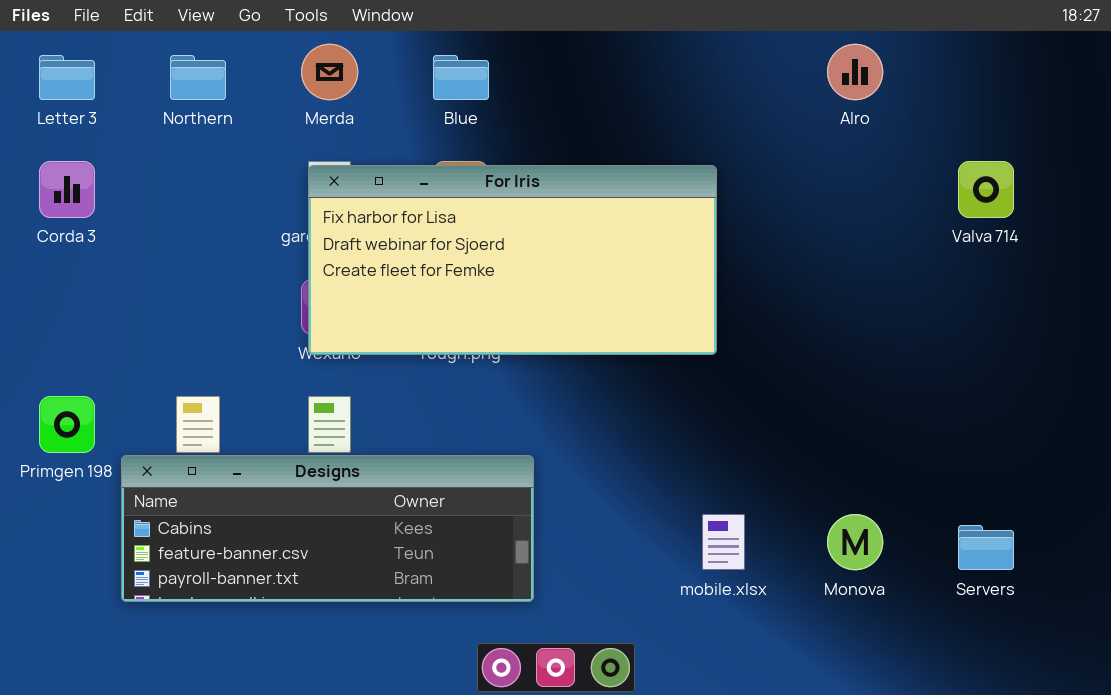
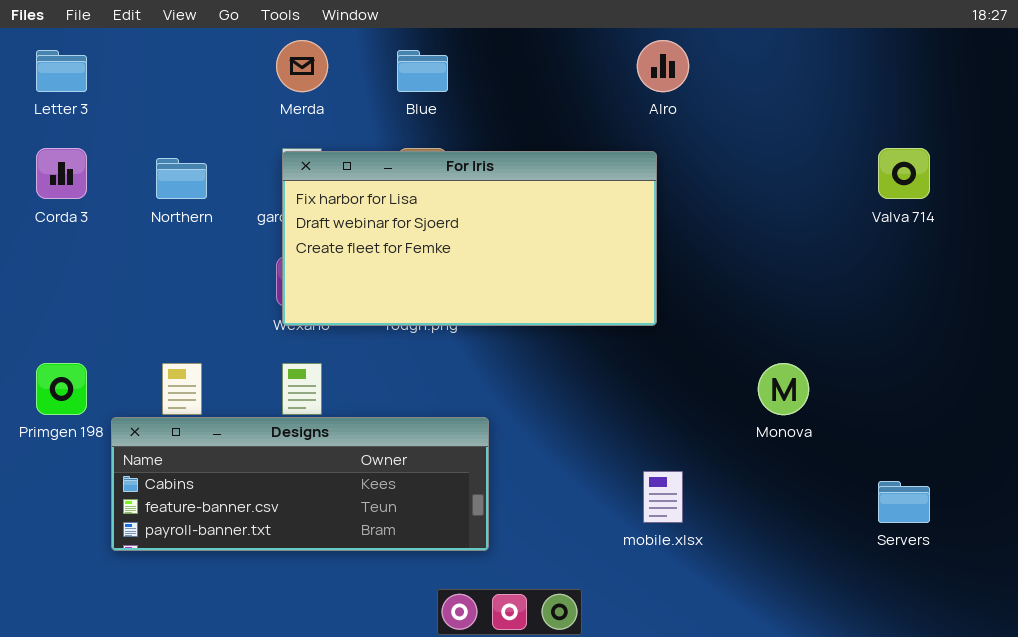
Alro: [827,44,883,100] -> [637,40,689,92], moved
Northern: [170,55,226,100] -> [156,158,207,199], moved
Monova: [827,514,883,570] -> [758,363,809,415], moved

